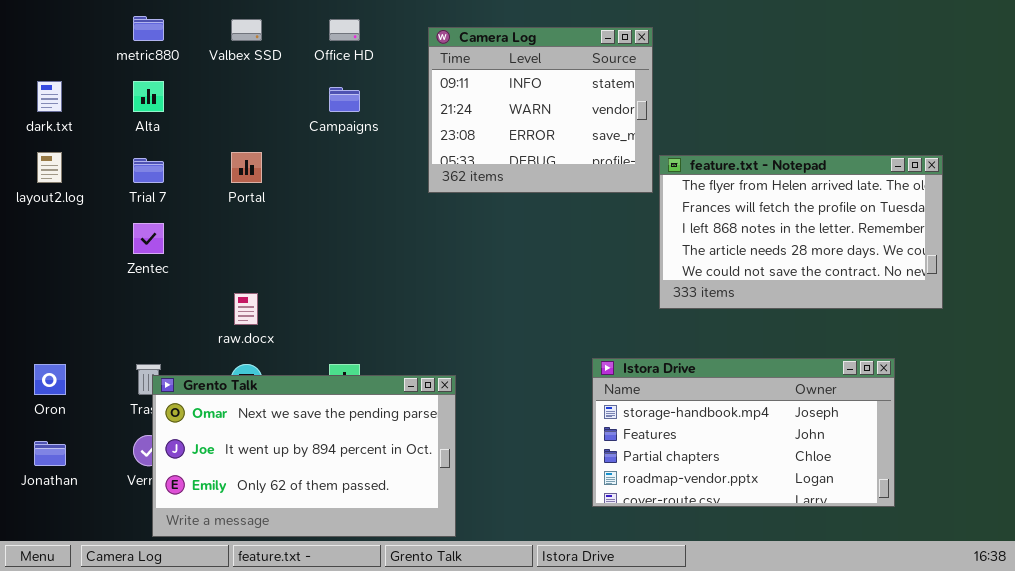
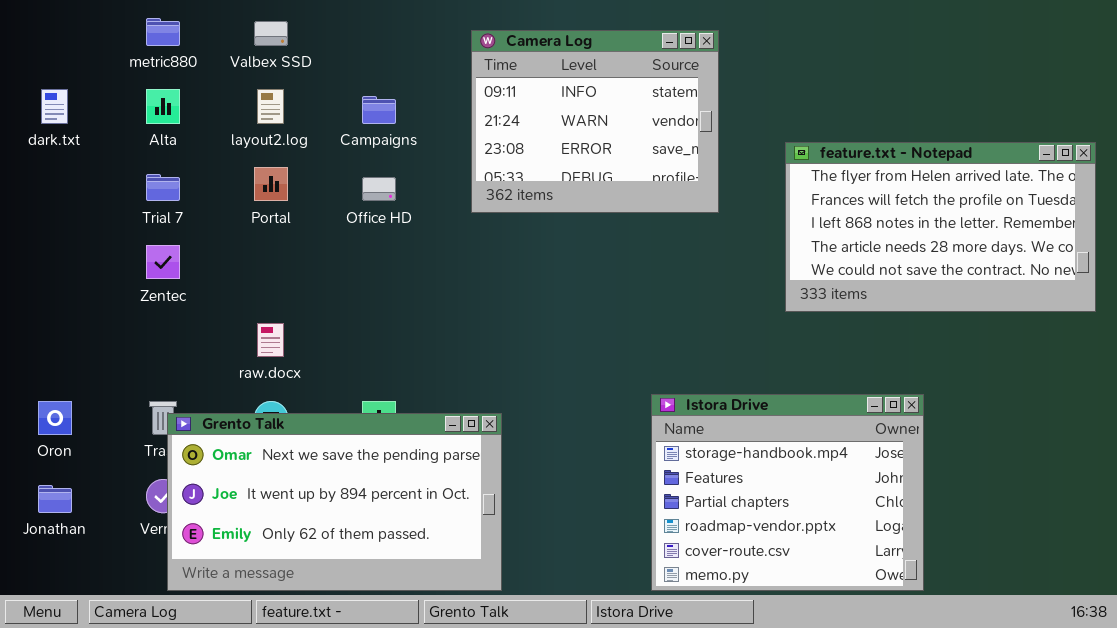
Office HD: [329,19,360,41] -> [362,177,396,201], moved
layout2.log: [37,152,62,183] -> [257,89,284,124], moved
feature.txt - Notepad: [659,155,943,309] -> [785,142,1096,312], moved
Istora Drive: [592,358,895,507] -> [651,394,924,591], resized

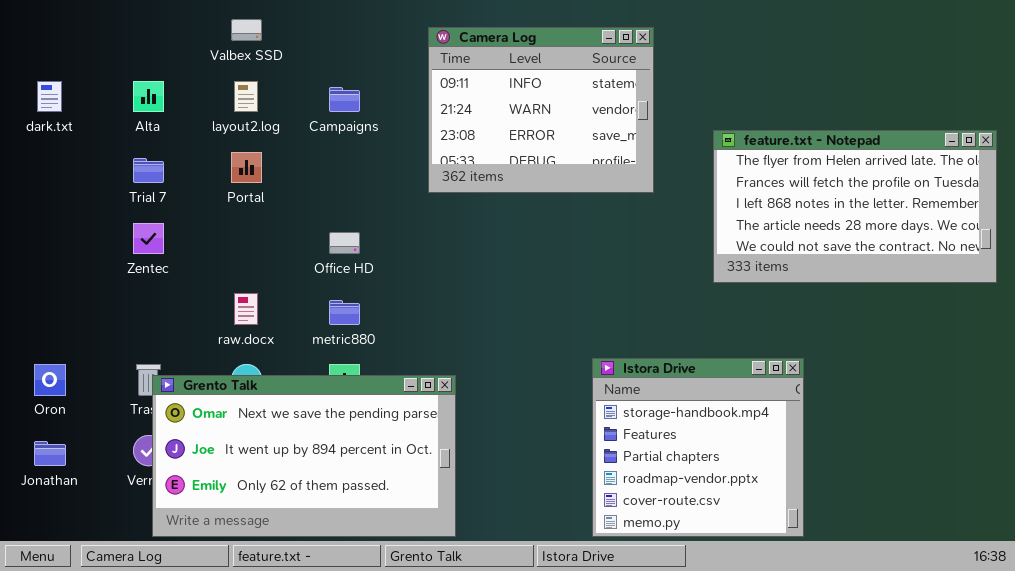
metric880: [146,18,180,46] -> [329,300,360,325], moved
Office HD: [362,177,396,201] -> [329,232,360,254], moved
Istora Drive: [651,394,924,591] -> [592,358,804,537], resized

